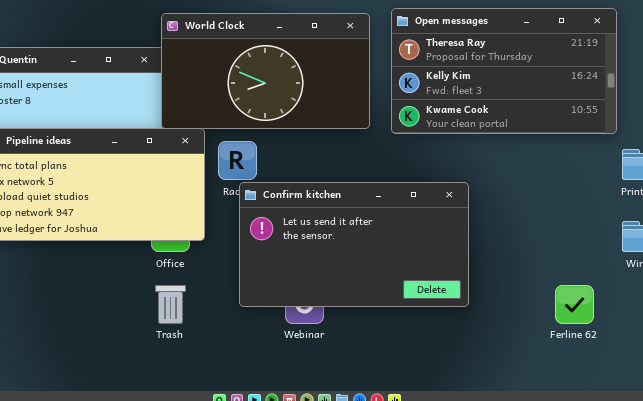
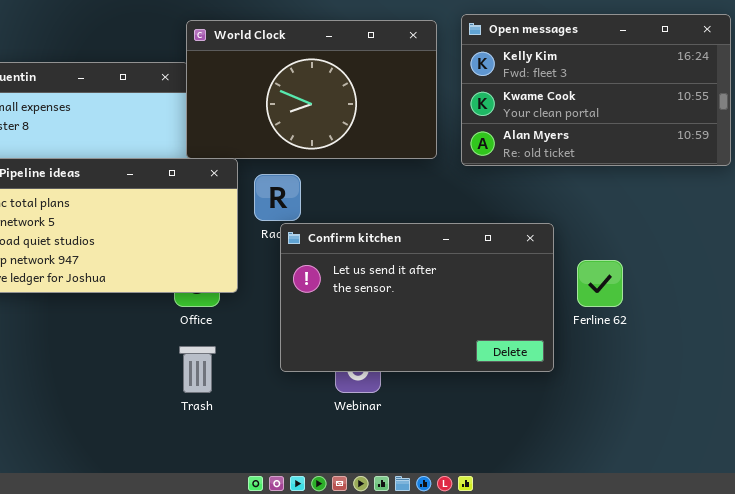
Open messages: [391,8,617,134] -> [461,14,731,166], scrolled down 1 row
Ferline 62: [555,285,594,324] -> [577,260,623,307], moved

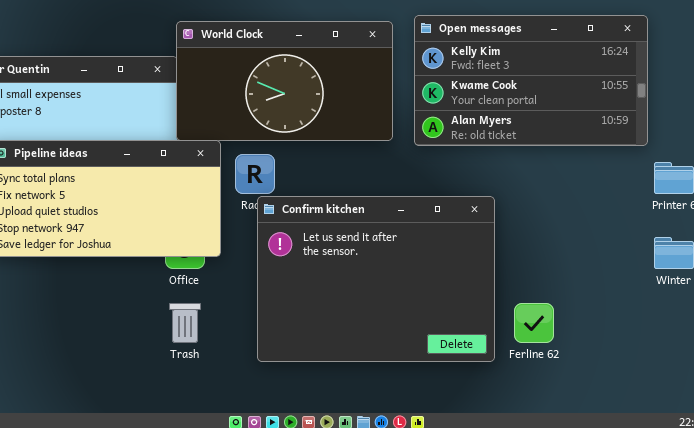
Confirm kitchen: [280,223,554,372] -> [257,196,495,362], resized
Ferline 62: [577,260,623,307] -> [514,303,554,343], moved

